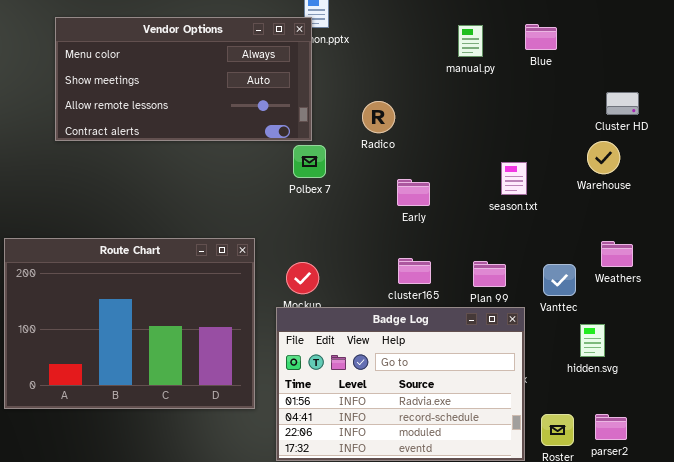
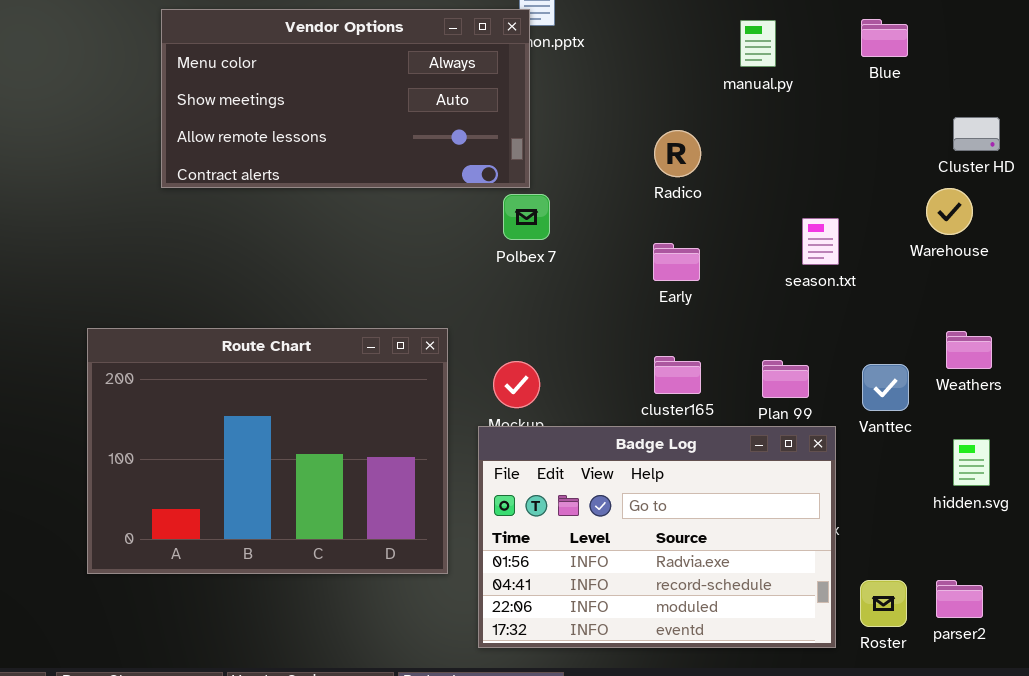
Blue: [525,24,557,50] -> [861,19,908,57], moved
Radico: [362,101,395,133] -> [654,130,701,177], moved
hidden.svg: [580,324,605,357] -> [953,439,990,486], moved

